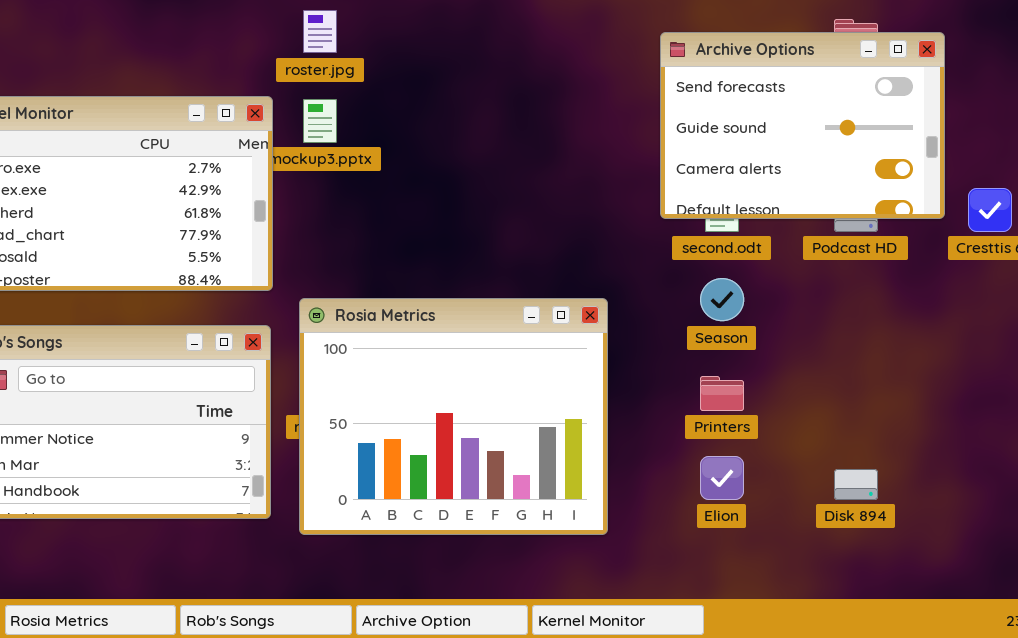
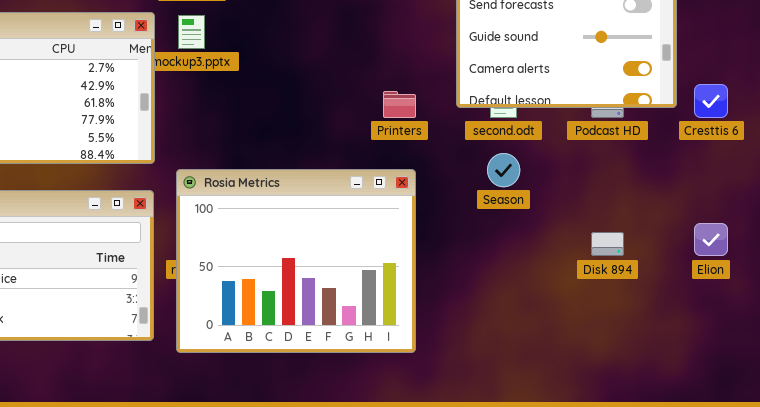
Printers: [700,376,744,411] -> [383,91,416,118], moved
Elion: [700,456,744,500] -> [694,223,728,256], moved
Disk 894: [834,469,878,500] -> [591,232,624,256], moved

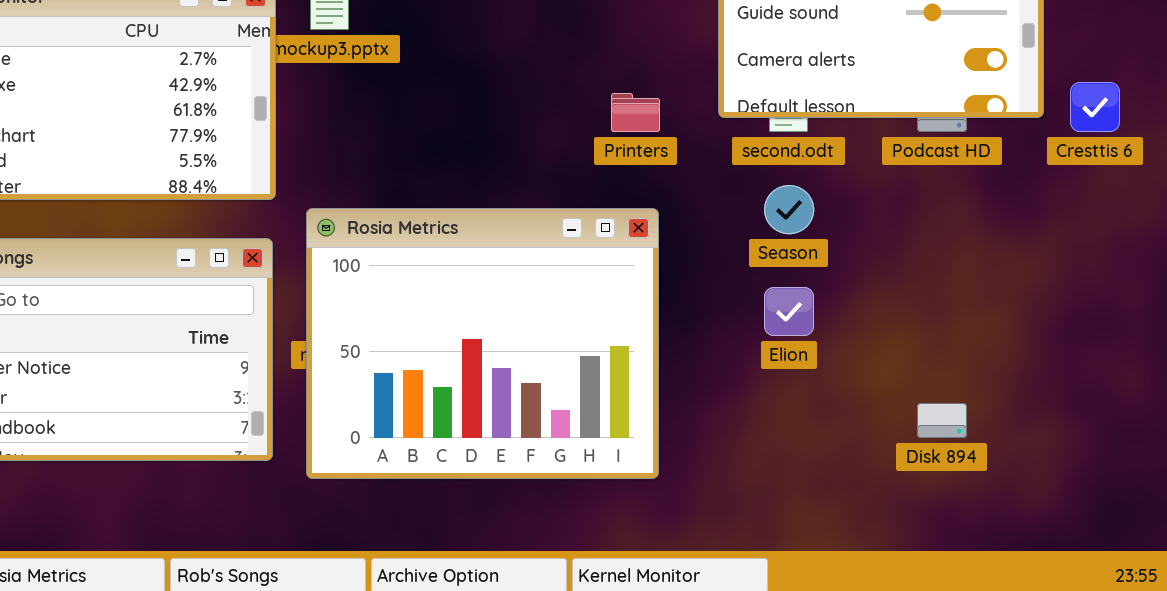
Elion: [694,223,728,256] -> [764,287,814,336], moved
Disk 894: [591,232,624,256] -> [917,403,967,438], moved

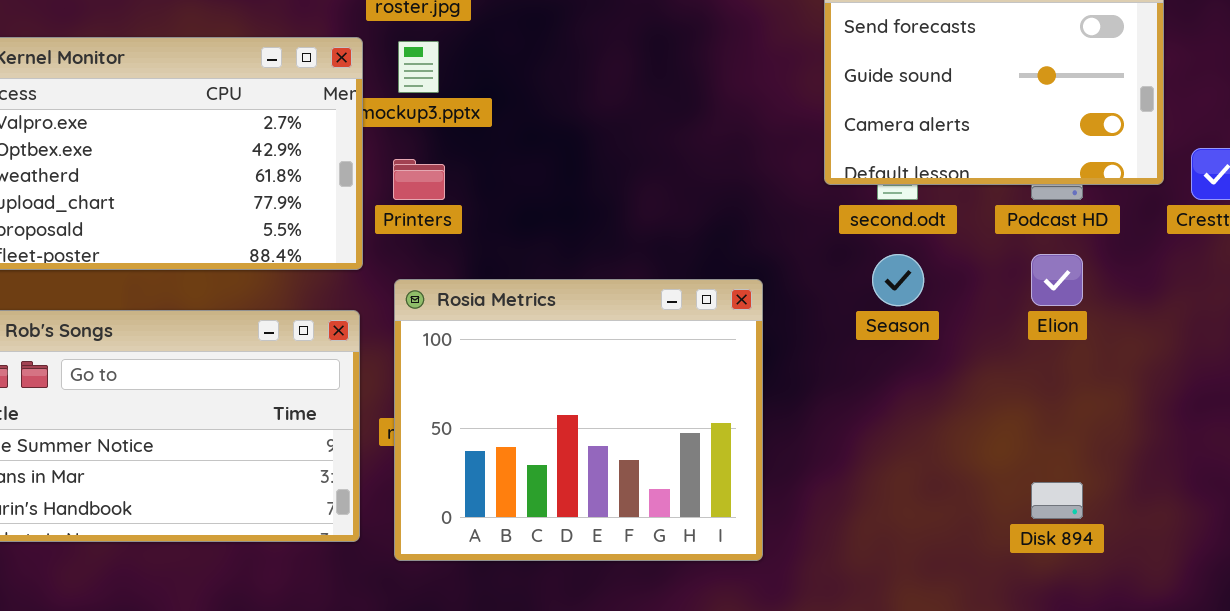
Printers: [611,93,660,132] -> [393,159,445,200], moved
Elion: [764,287,814,336] -> [1031,254,1083,306], moved

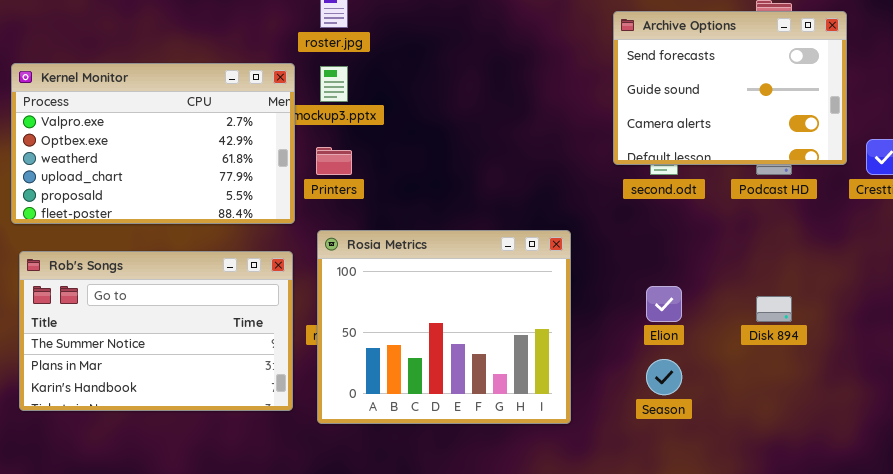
Season: [872,254,924,306] -> [646,359,682,395], moved
Elion: [1031,254,1083,306] -> [646,286,682,322], moved
Disk 894: [1031,482,1083,519] -> [756,296,792,322], moved

